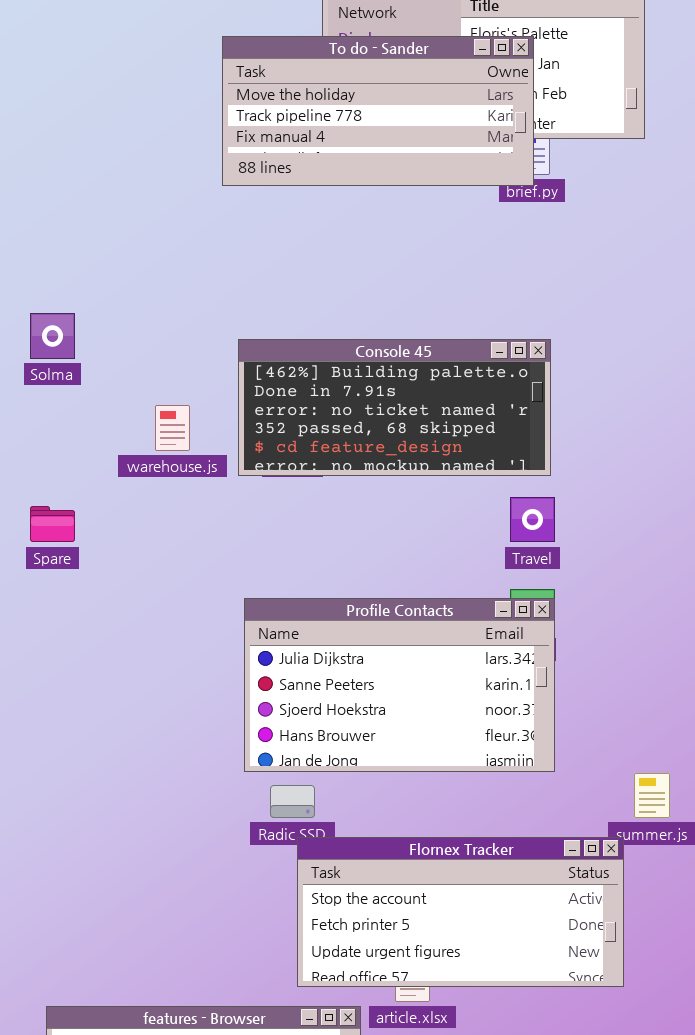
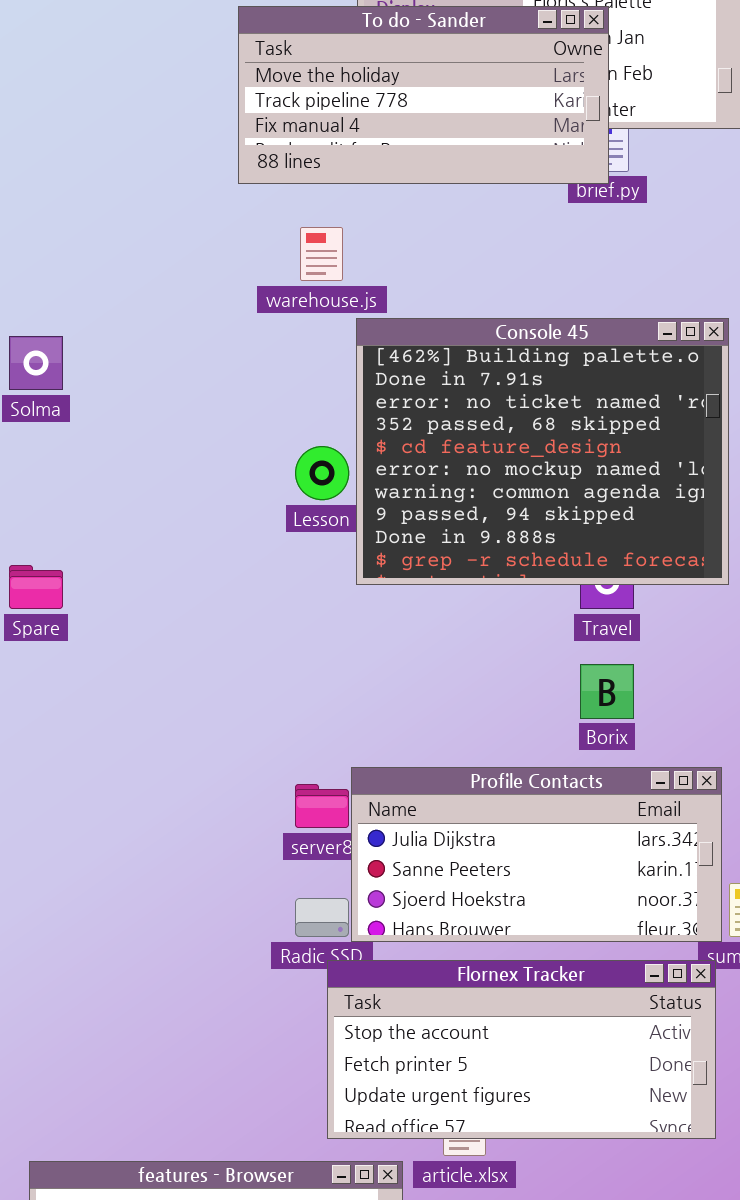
Console 45: [238,339,551,476] -> [356,318,729,585], moved, resized
warehouse.js: [155,405,190,451] -> [300,227,343,281], moved
Profile Contacts: [244,598,555,772] -> [351,767,722,942], moved, resized

